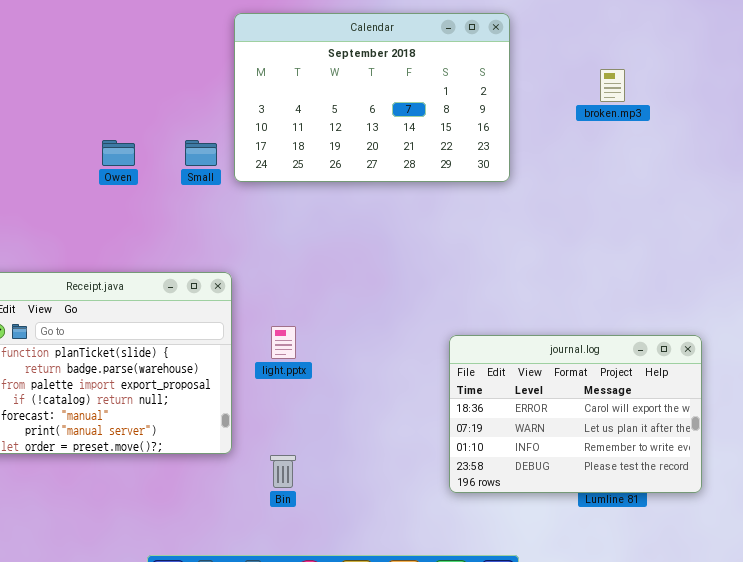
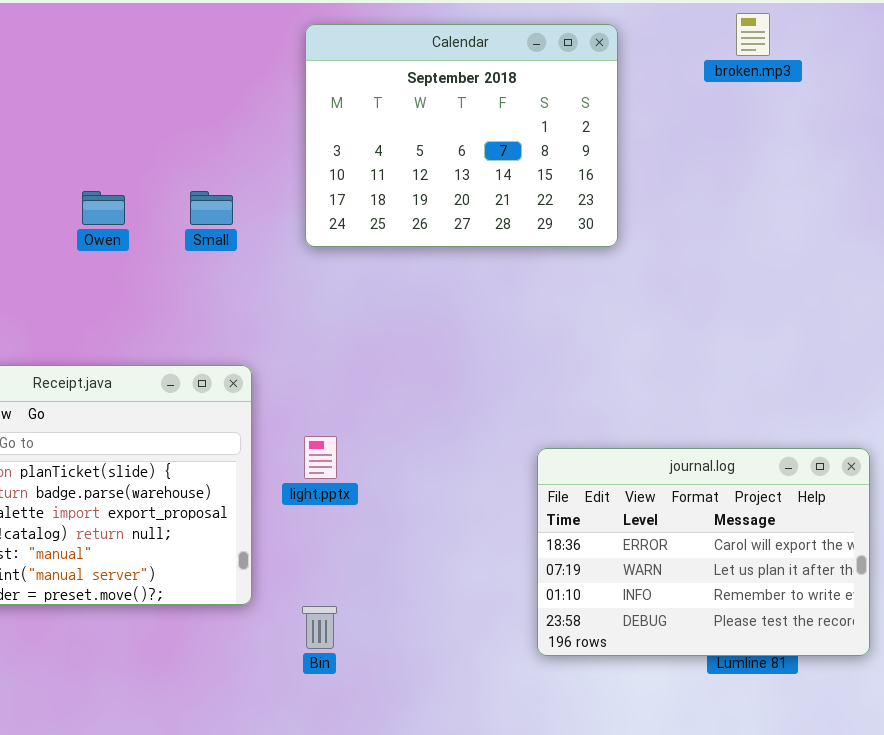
Calendar: [234,13,510,182] -> [305,24,618,247], resized
broken.mp3: [600,69,625,102] -> [736,13,770,56], moved

